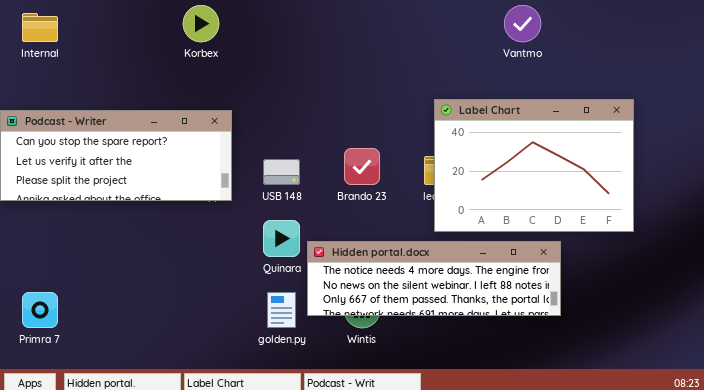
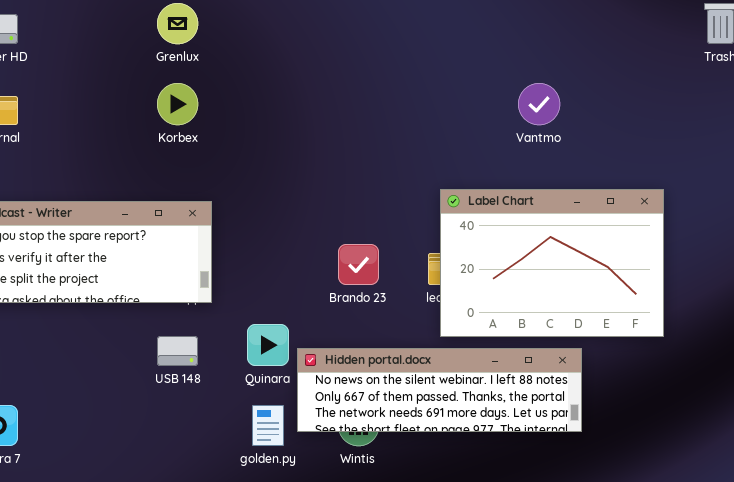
USB 148: [263,159,300,185] -> [157,336,198,366], moved
Hidden portal.docx: [307,241,561,316] -> [297,348,582,432], scrolled down 1 row

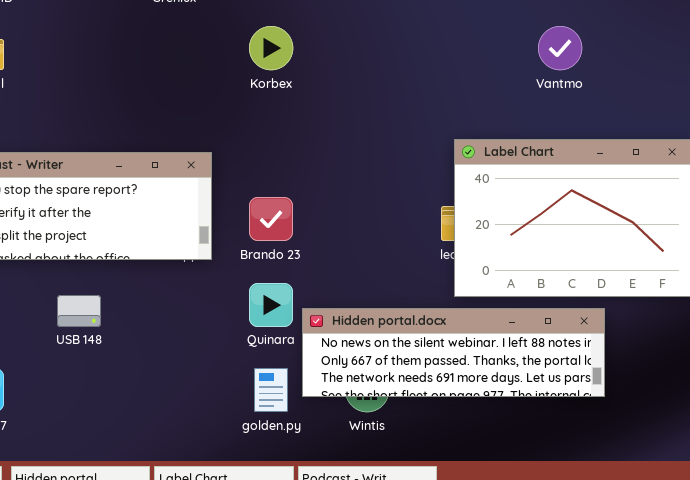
Korbex: [157,83,198,125] -> [249,26,293,70], moved
Brando 23: [338,244,379,285] -> [249,197,293,241], moved
USB 148: [157,336,198,366] -> [57,295,101,327], moved

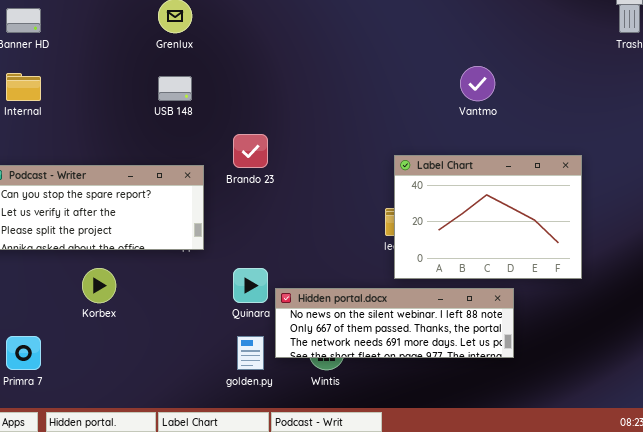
Korbex: [249,26,293,70] -> [82,268,116,303], moved
Brando 23: [249,197,293,241] -> [233,134,268,168], moved
USB 148: [57,295,101,327] -> [158,76,192,101], moved

